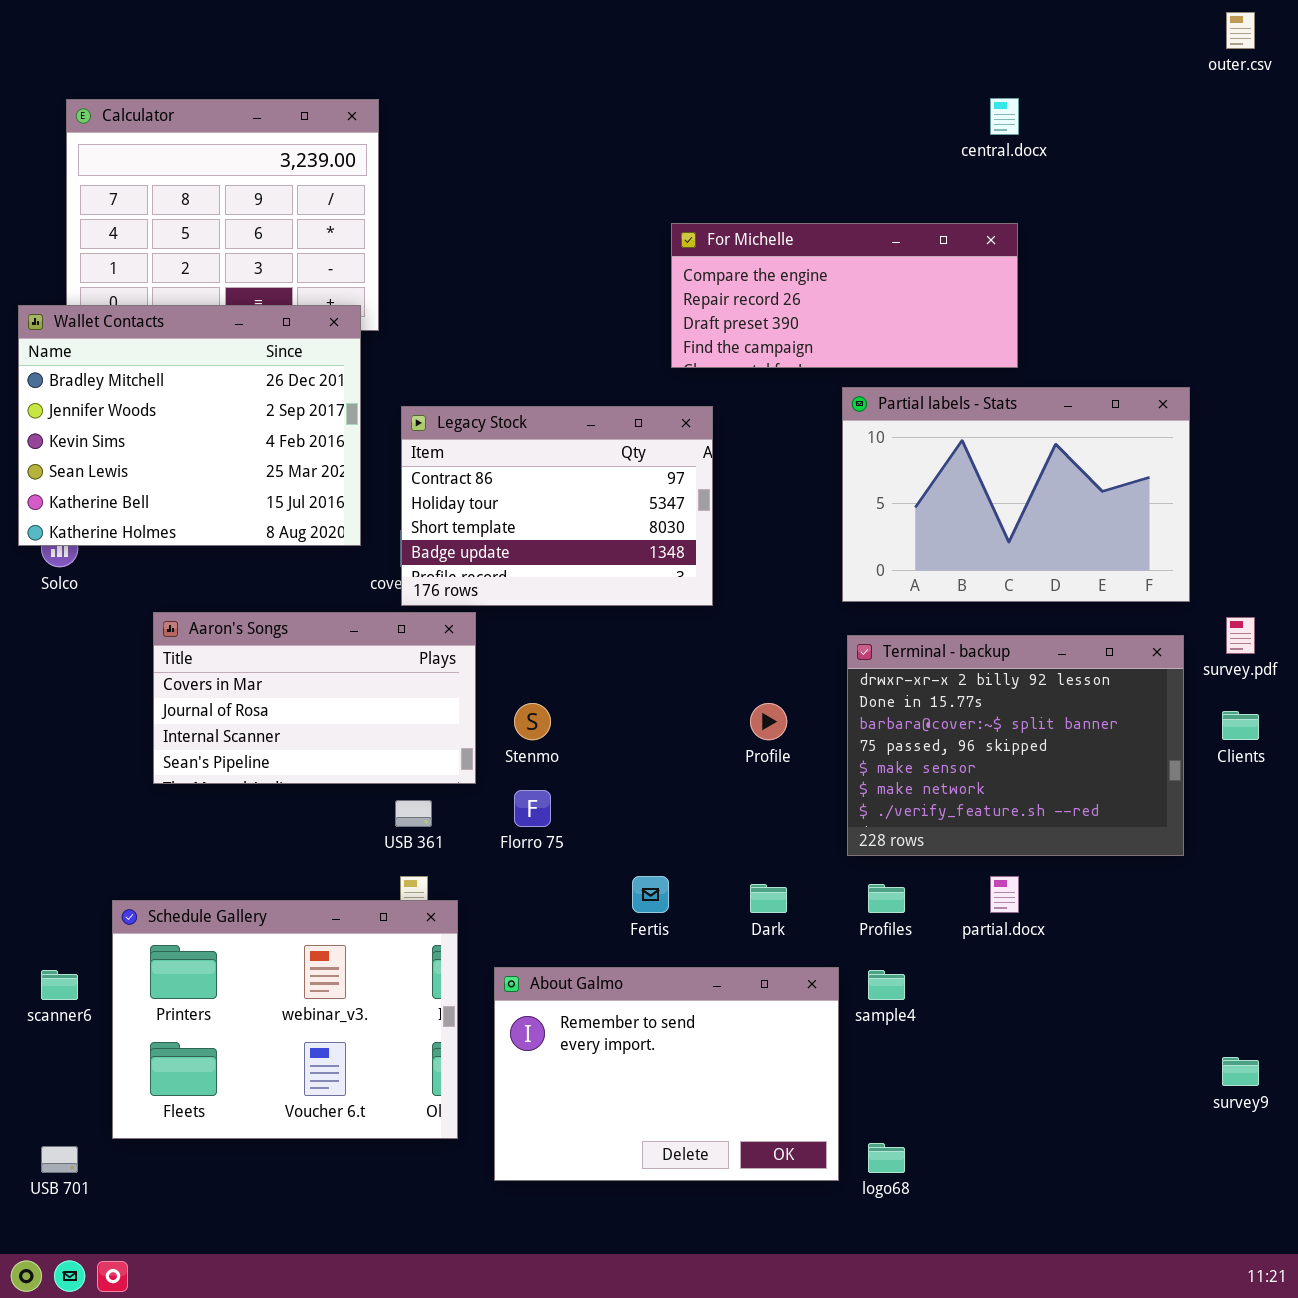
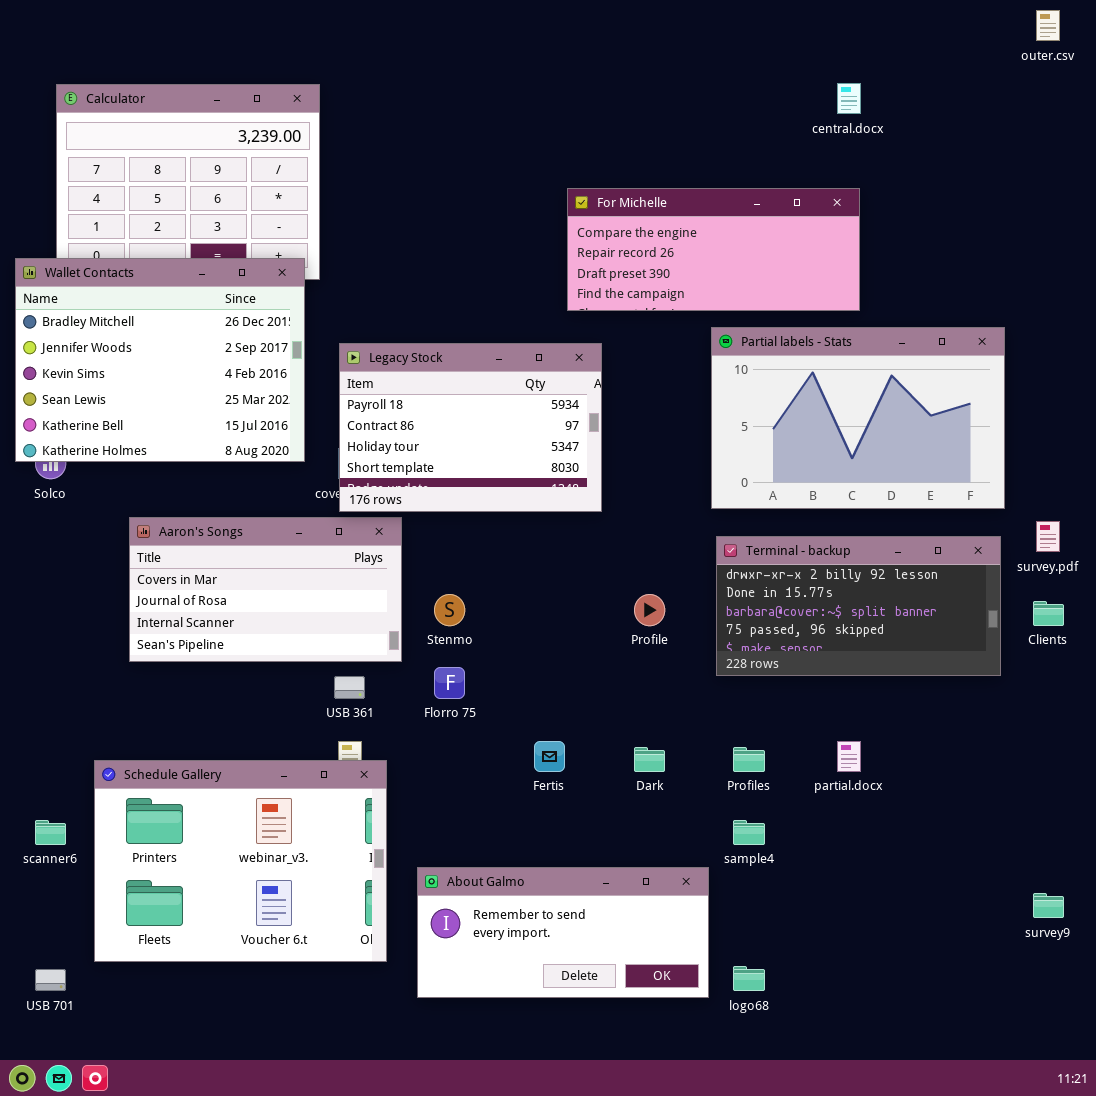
Legacy Stock: [401,406,713,606] -> [339,343,602,512], scrolled up 1 row
Terminal - backup: [847,635,1184,856] -> [716,536,1001,676], resized
About Galmo: [494,967,839,1181] -> [417,867,709,998], resized

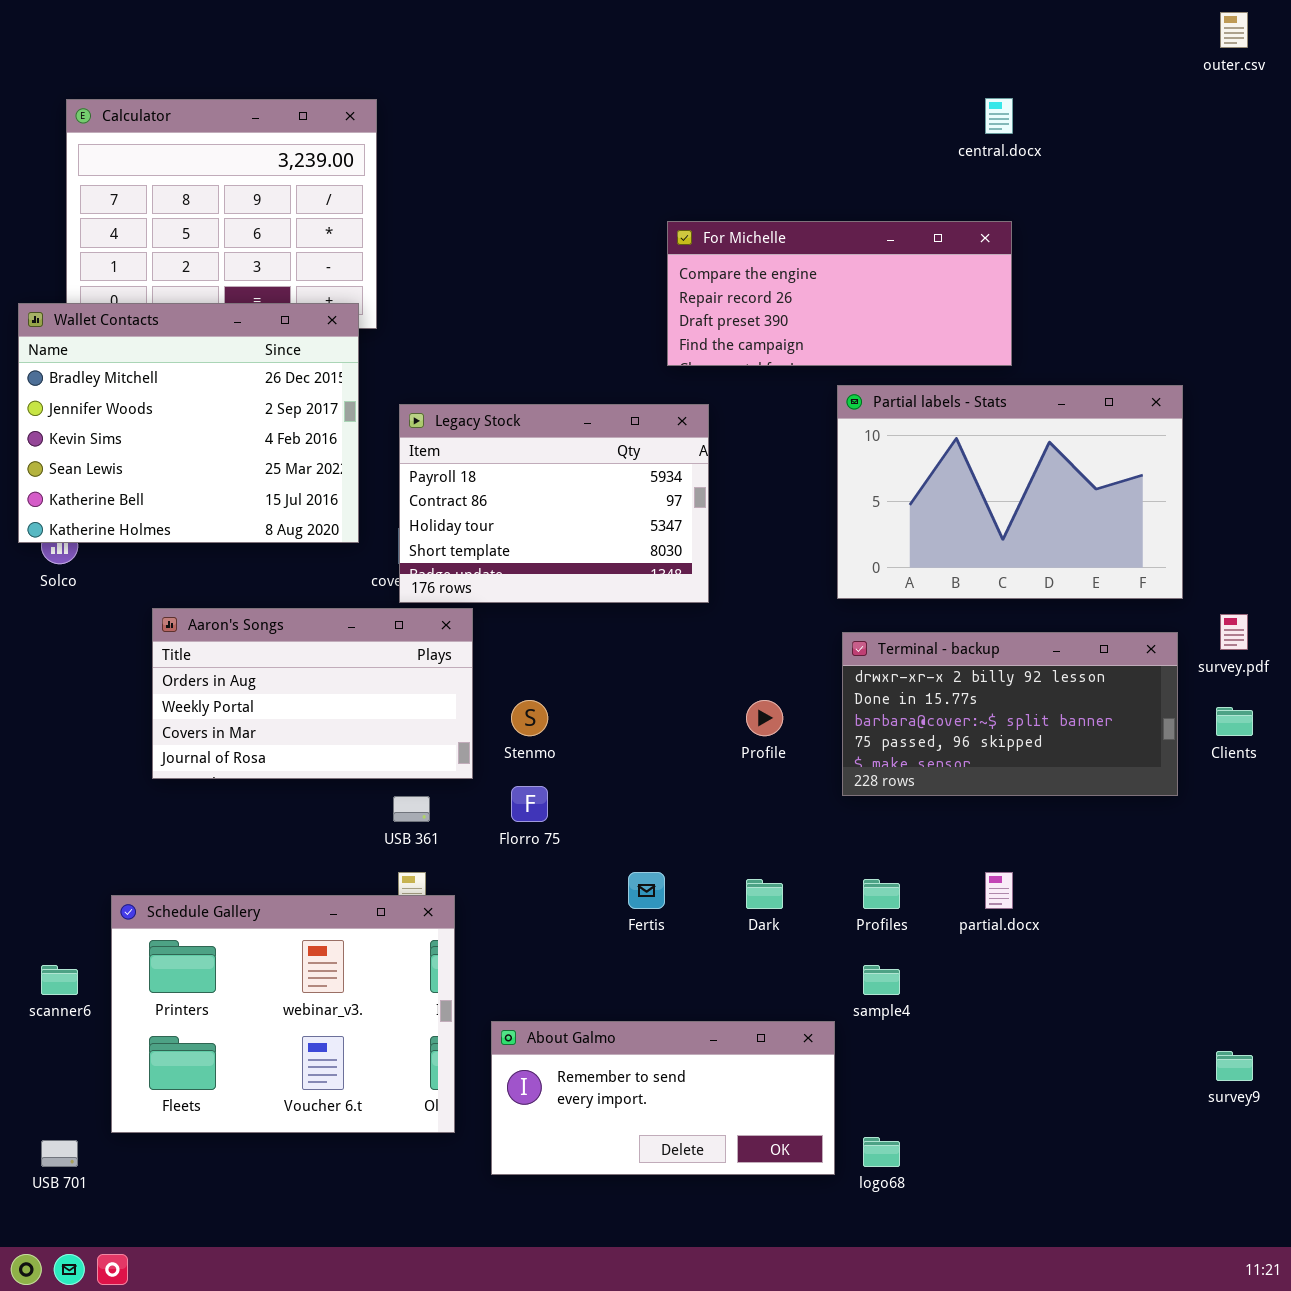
Aaron's Songs: [129,517,402,662] -> [152,608,473,779], scrolled up 2 rows

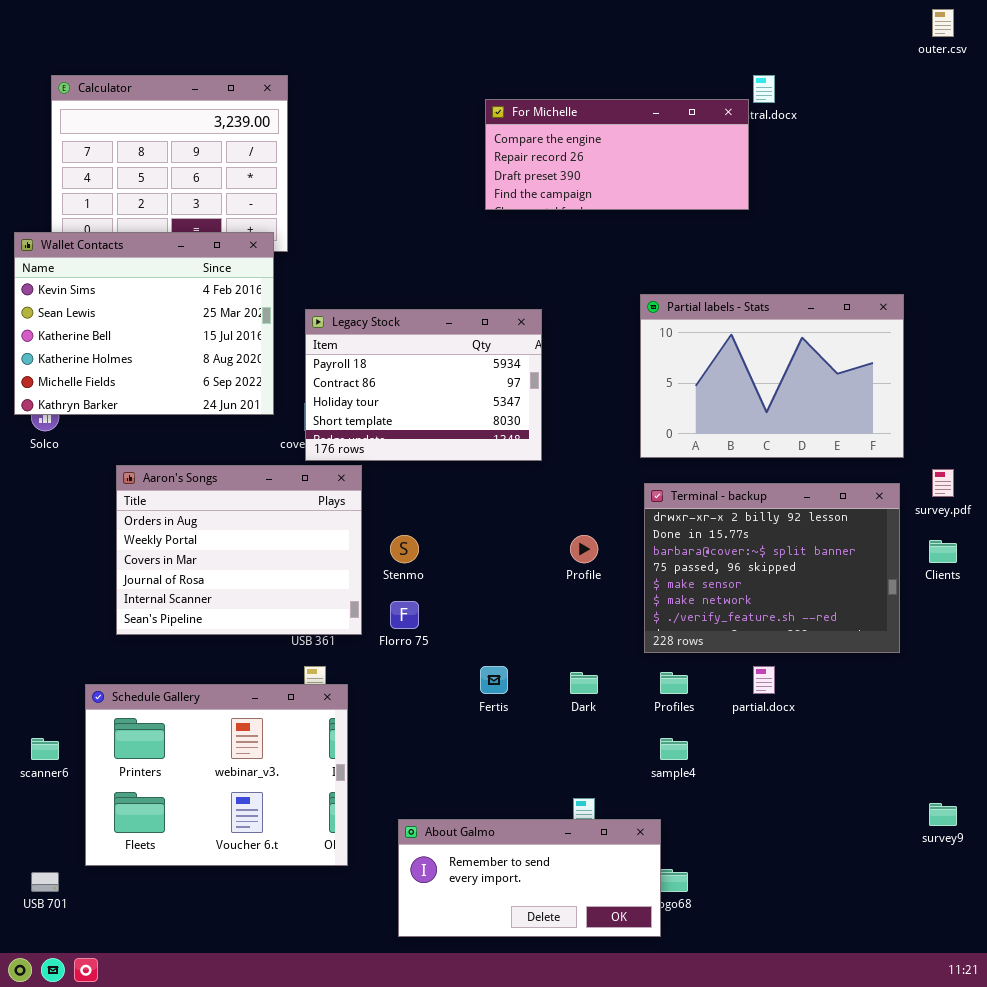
For Michelle: [667,221,1012,366] -> [485,99,749,210], moved
Wallet Contacts: [18,303,359,543] -> [14,232,274,415], scrolled down 2 rows
Aaron's Songs: [152,608,473,779] -> [116,465,362,635], resized
Terminal - backup: [842,632,1178,796] -> [644,483,900,653], resized
About Galmo: [491,1021,835,1175] -> [398,819,661,937], moved

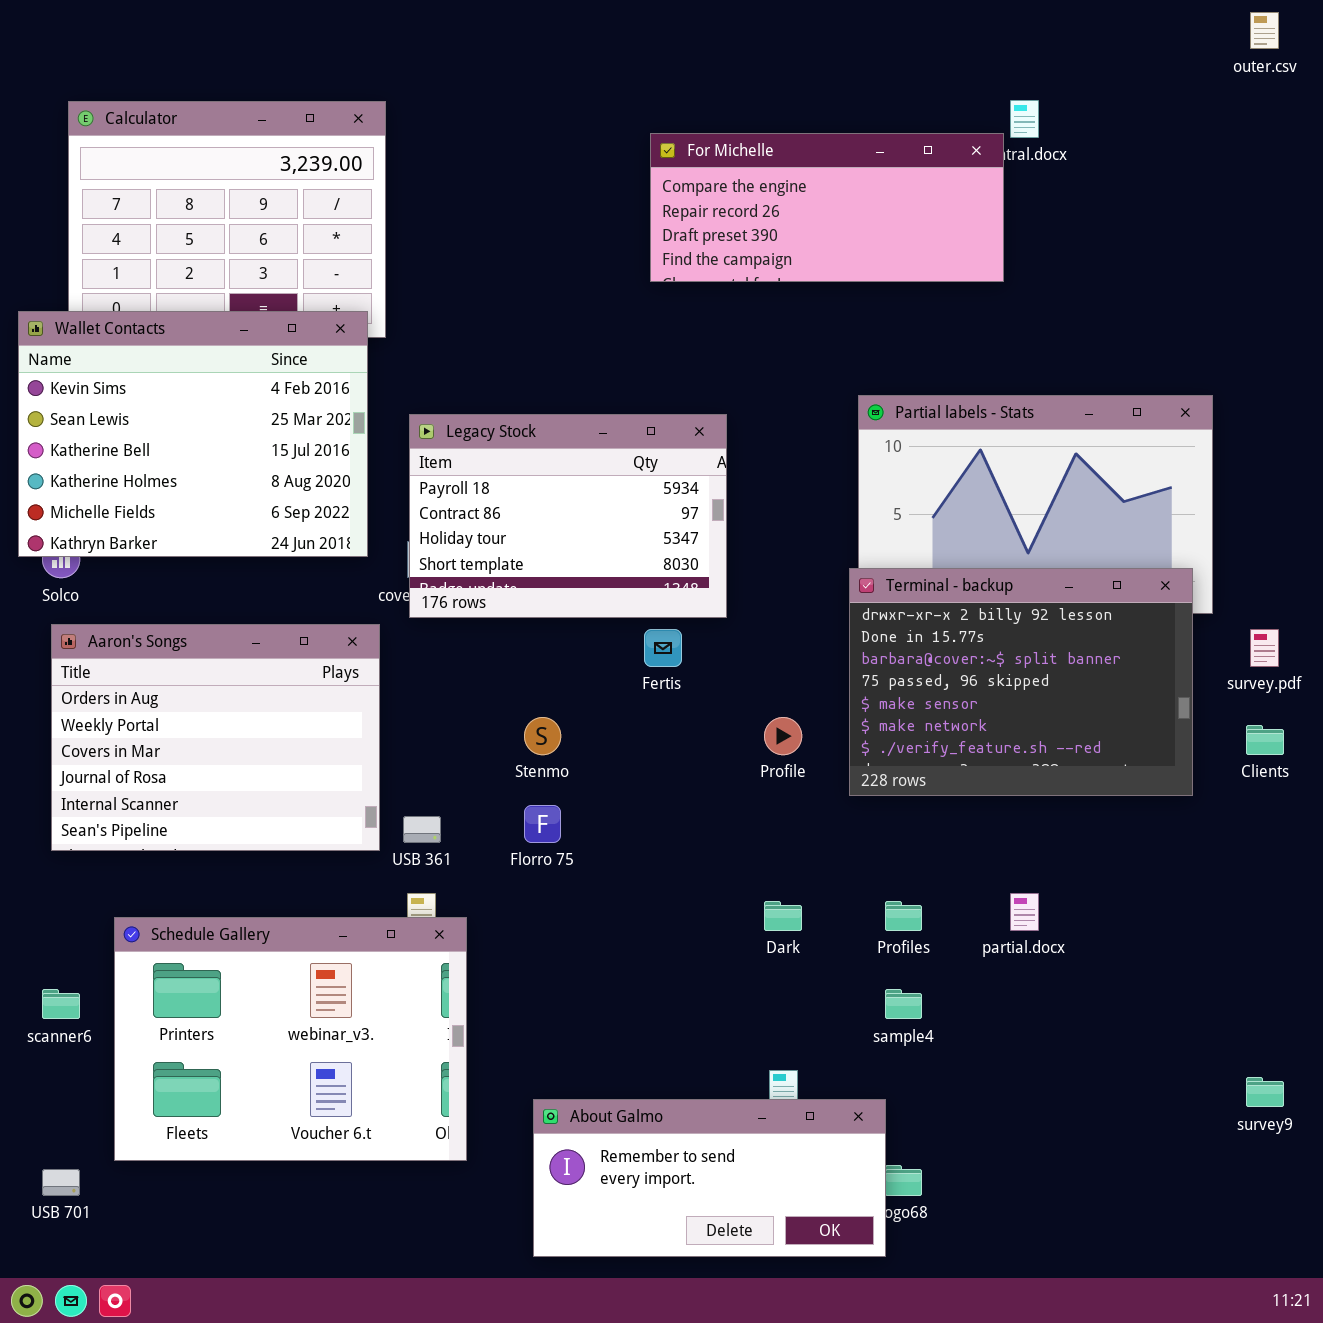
Aaron's Songs: [116,465,362,635] -> [51,624,380,851], moved
Terminal - backup: [644,483,900,653] -> [849,568,1193,796], moved
Fertis: [480,666,508,694] -> [644,629,682,667], moved

